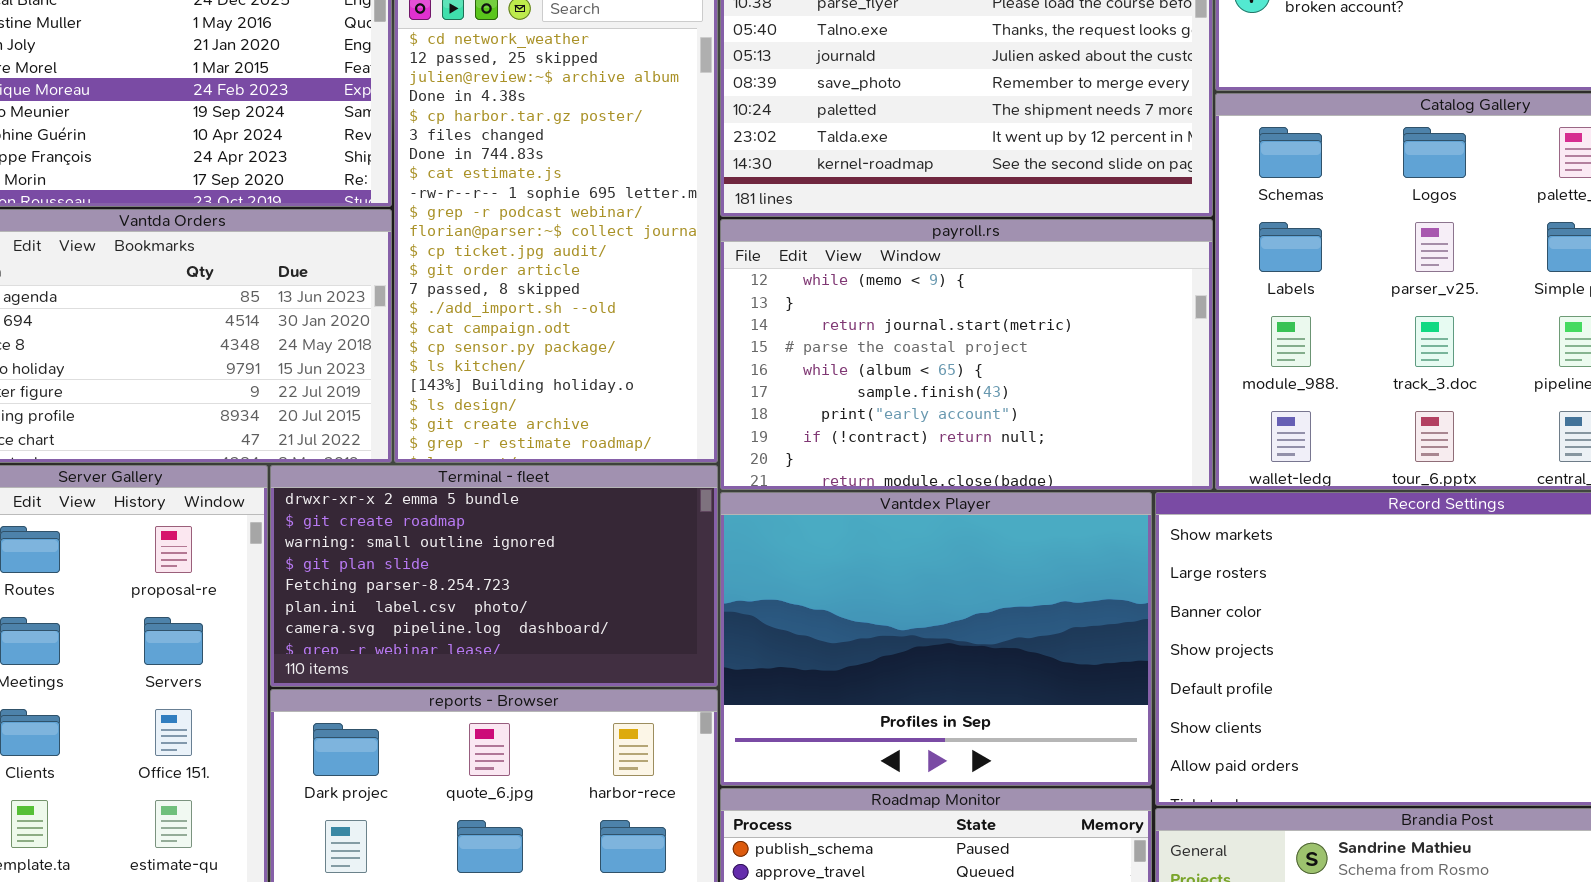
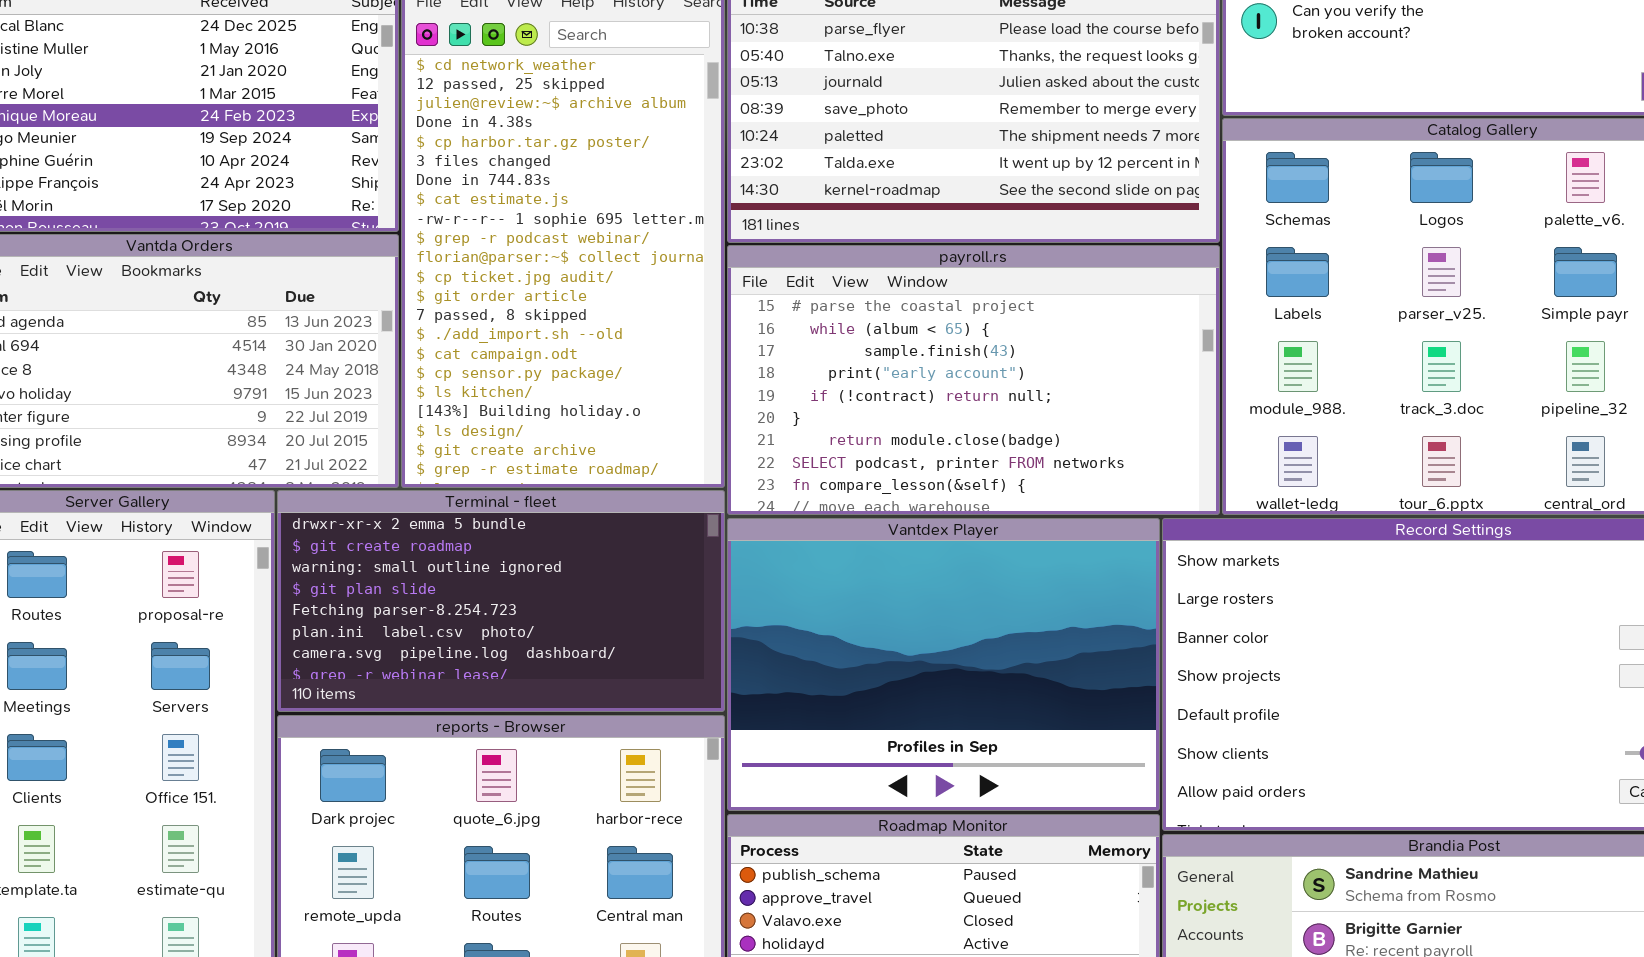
payroll.rs: [720,219,1213,490] -> [727,245,1220,515], scrolled down 3 rows

